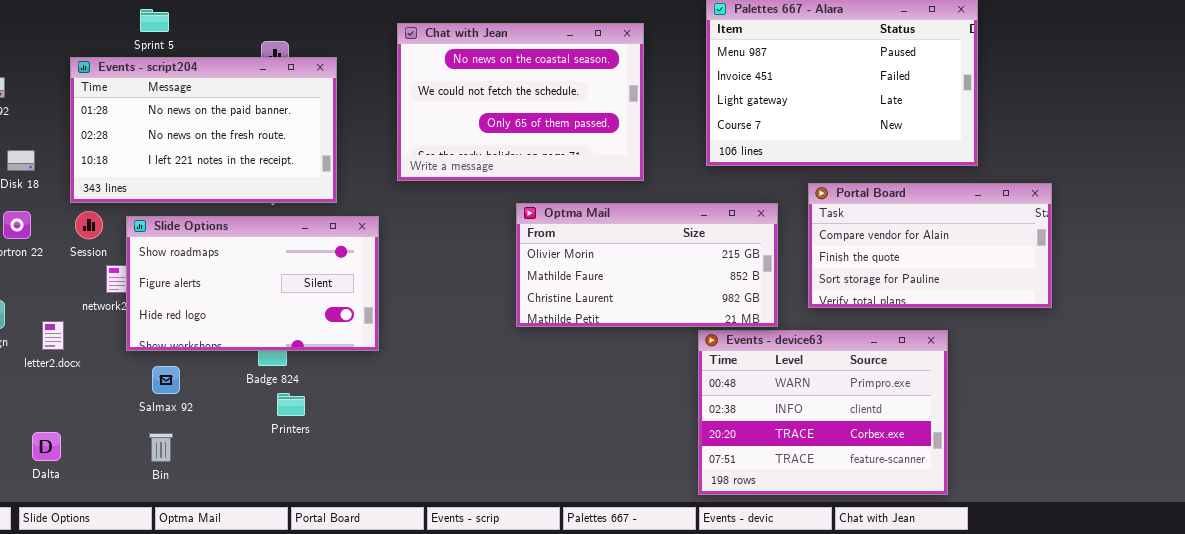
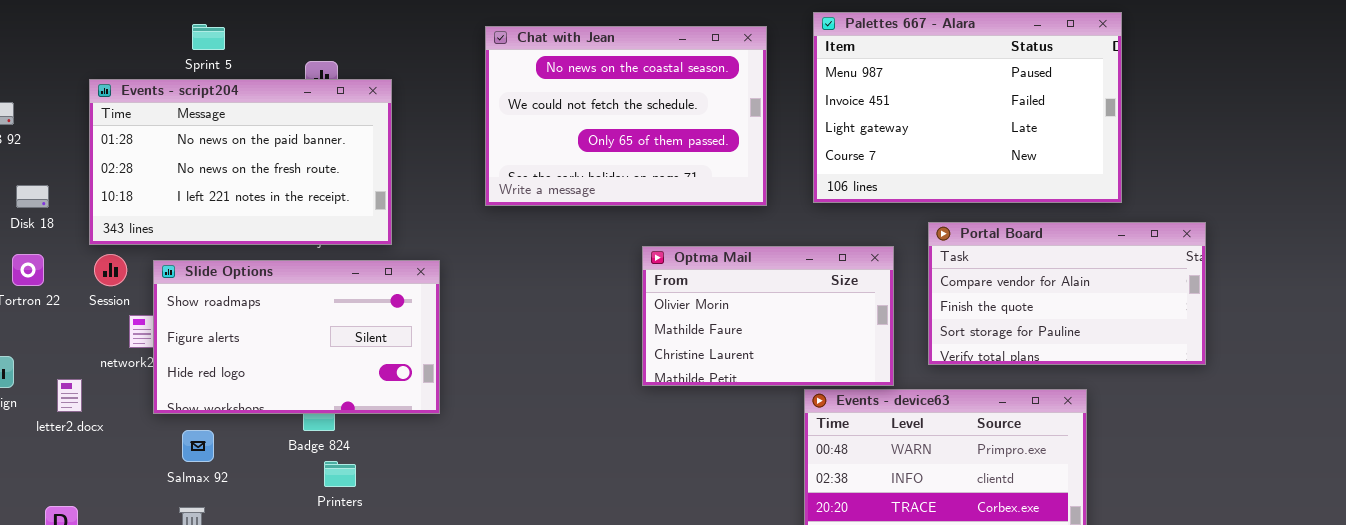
Sprint 5: [140,9,169,32] -> [192,24,225,50], moved
Chat with Jean: [397,23,644,181] -> [485,26,767,206], moved
Optma Mail: [516,203,778,327] -> [642,246,894,386], resized

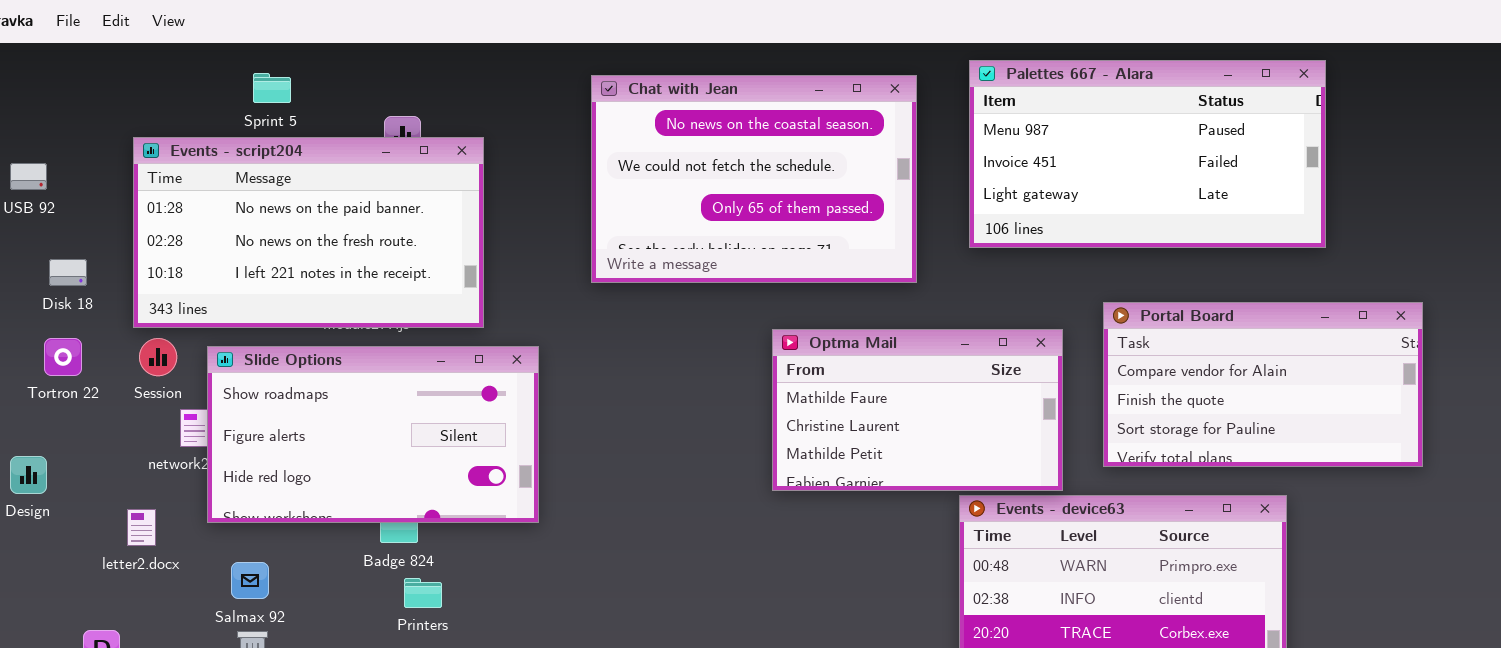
Palettes 667 - Alara: [813,12,1122,203] -> [969,60,1326,248], resized
Optma Mail: [642,246,894,386] -> [772,329,1063,491], scrolled down 1 row
letter2.docx: [57,379,82,412] -> [127,509,156,546], moved
Salmax 92: [182,430,214,462] -> [231,562,269,599], moved

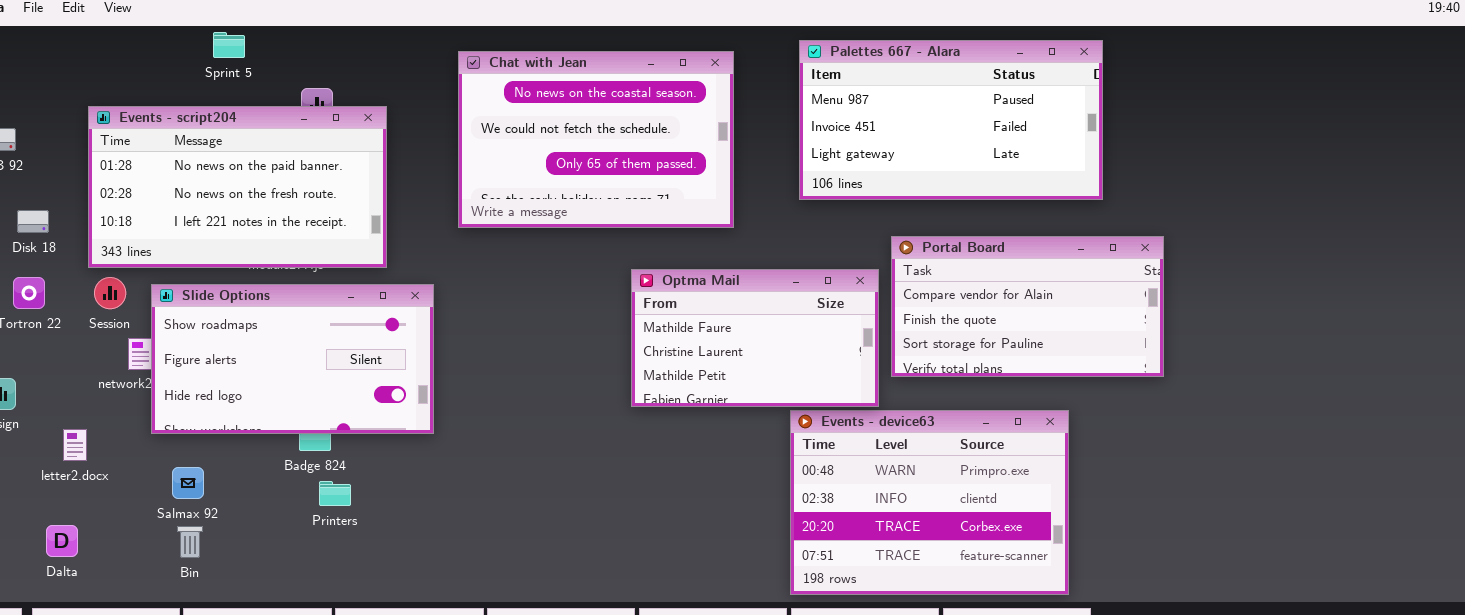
Sprint 5: [253,73,291,103] -> [213,32,245,58], moved
Chat with Jean: [591,75,917,283] -> [458,51,734,228], moved
Portal Board: [1103,302,1423,467] -> [891,236,1164,377], moved
letter2.docx: [127,509,156,546] -> [63,429,87,461], moved

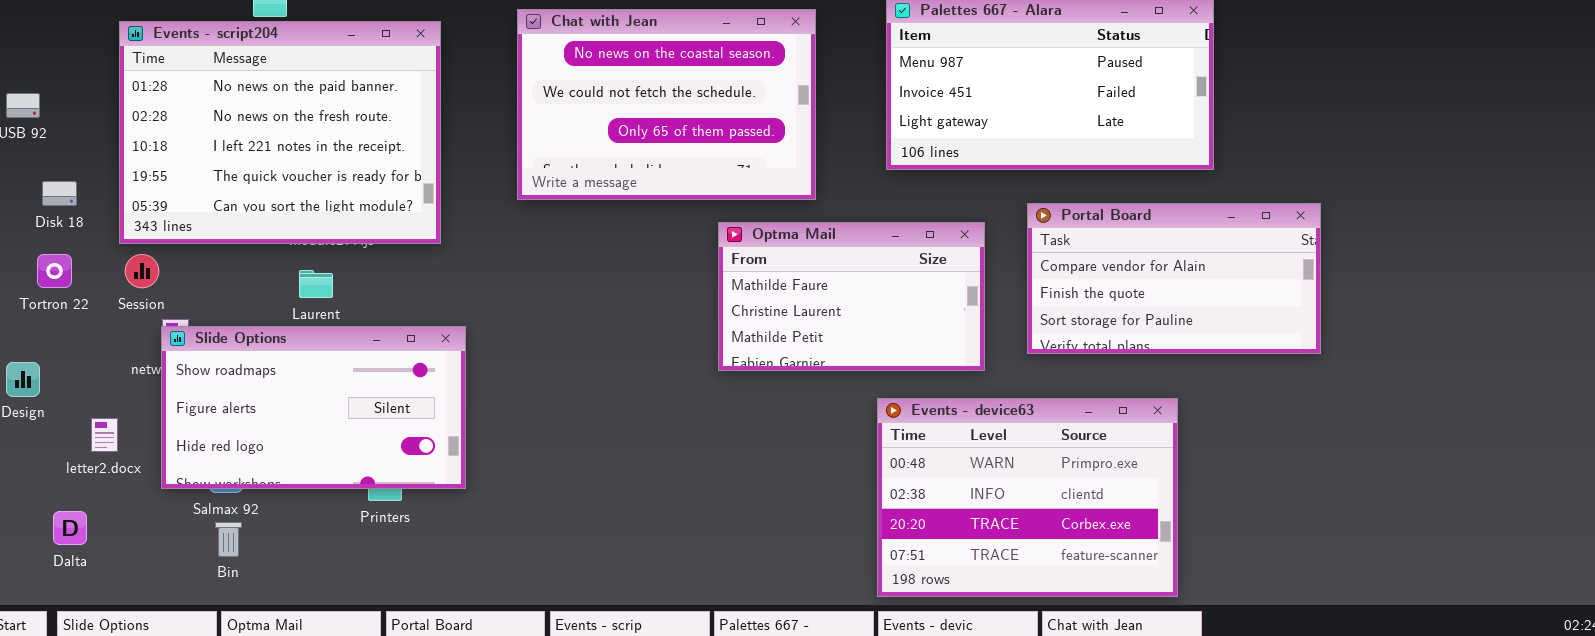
Events - script204: [88,106,387,268] -> [119,21,441,244], resized
Portal Board: [891,236,1164,377] -> [1027,203,1321,354], moved
Optma Mail: [631,269,879,407] -> [718,222,985,371], moved
Slide Options: [151,284,434,434] -> [161,326,466,489], moved
Dalta: [46,525,78,557] -> [53,511,87,545], moved

